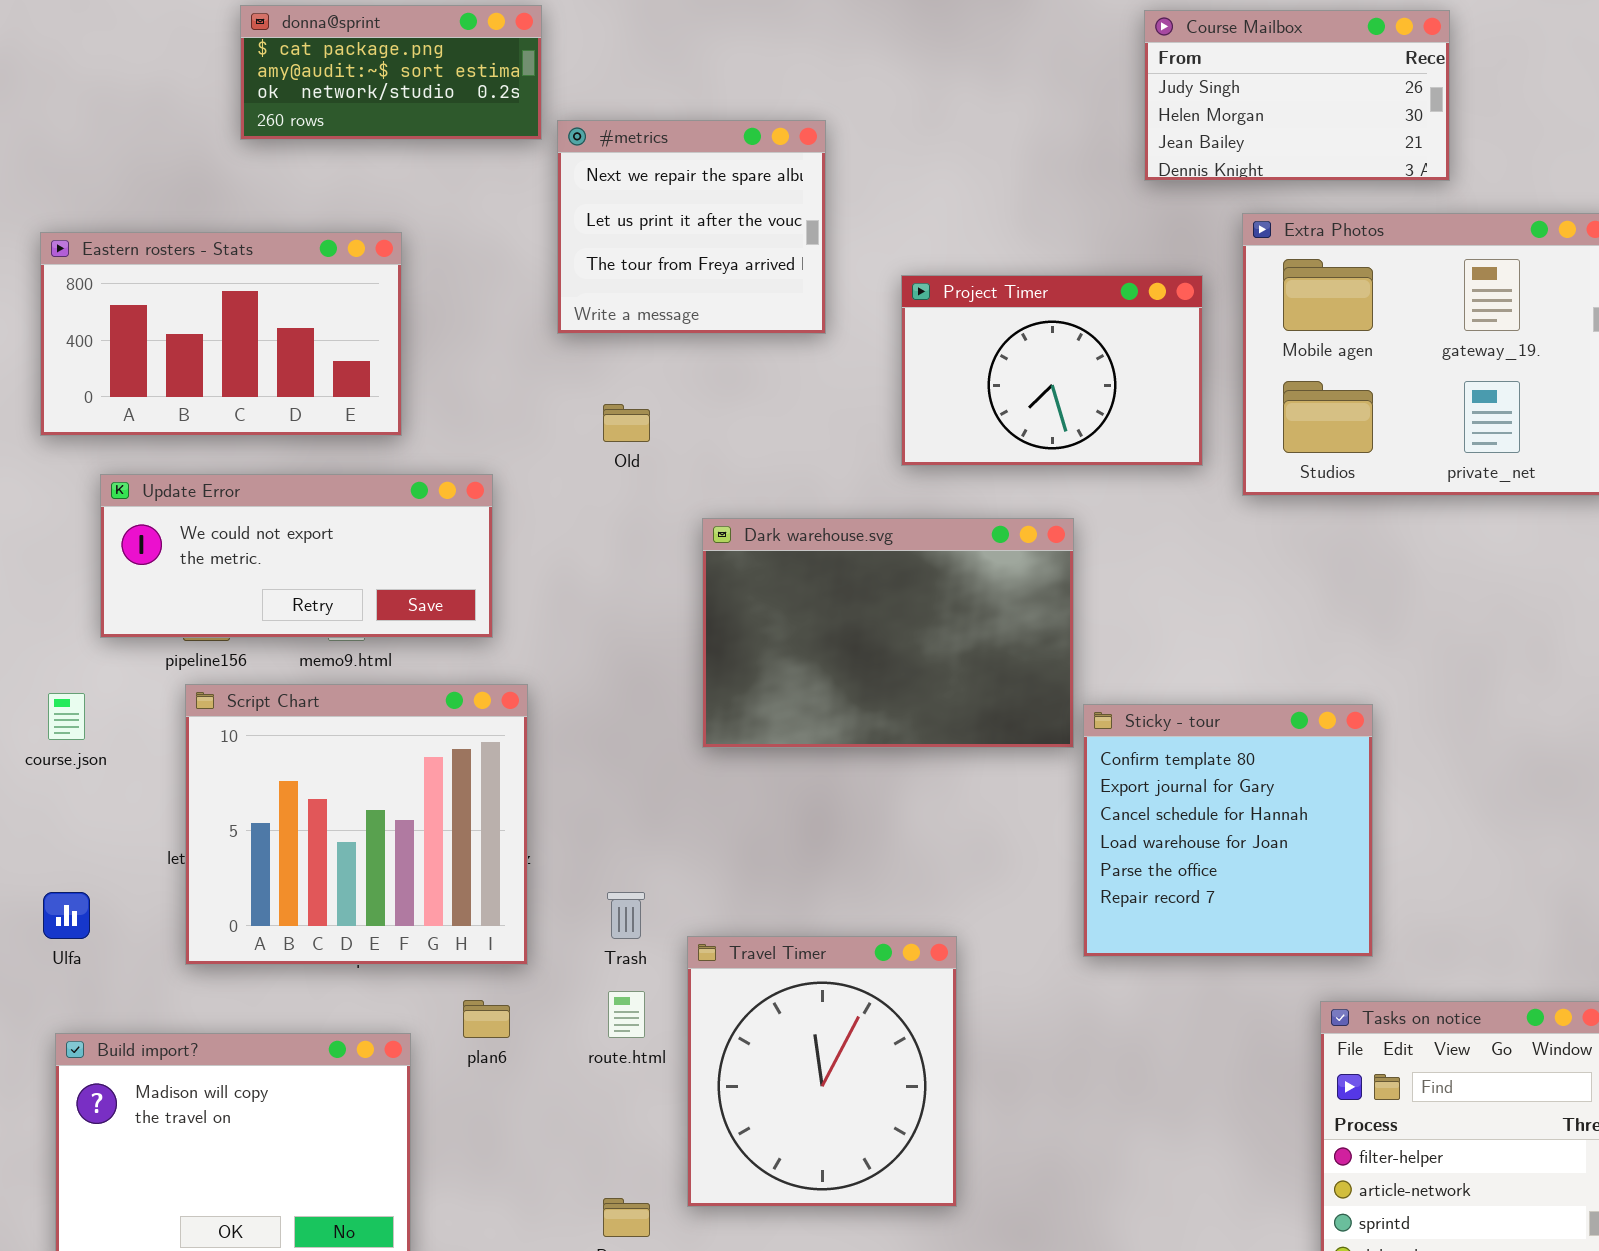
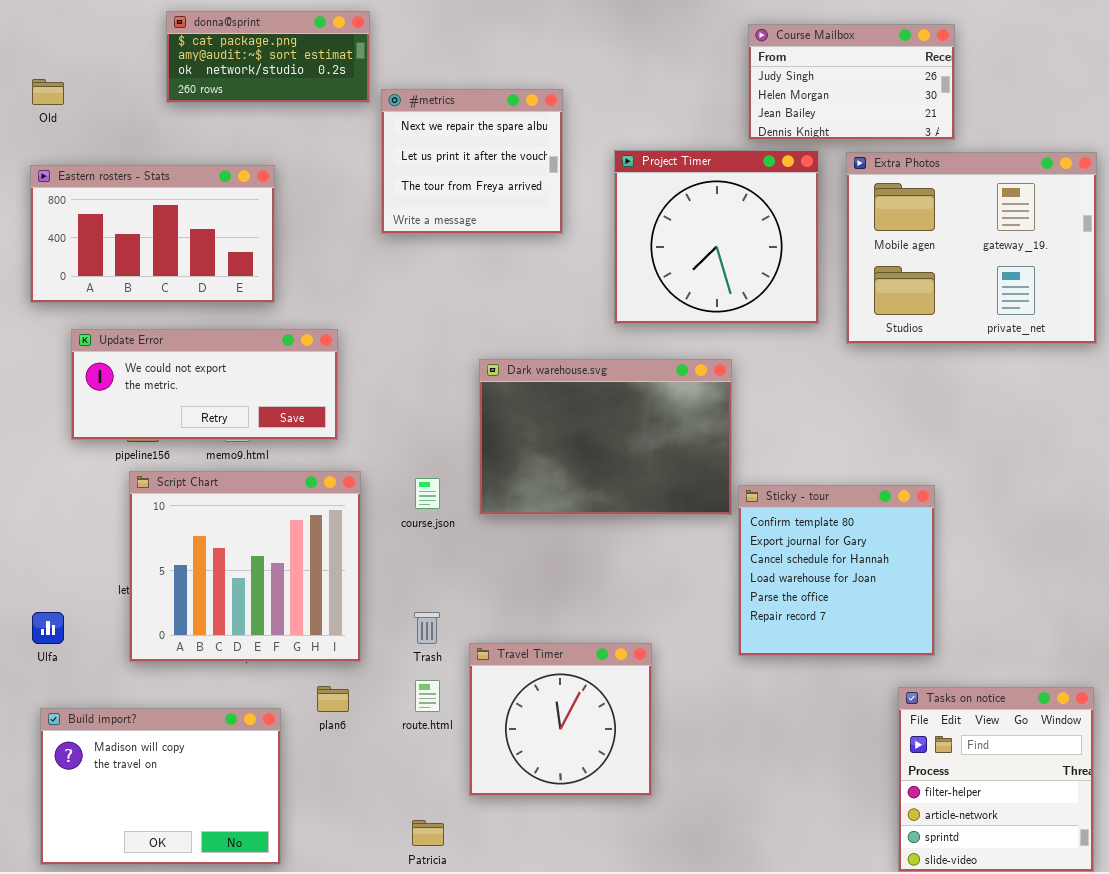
Course Mailbox: [1144,10,1450,181] -> [748,24,955,140], moved
Project Timer: [901,275,1203,466] -> [614,150,819,324], resized
Old: [603,404,650,442] -> [32,79,64,105], moved
course.json: [48,693,85,740] -> [415,478,440,509], moved
Travel Timer: [687,936,957,1207] -> [469,643,652,796], resized

